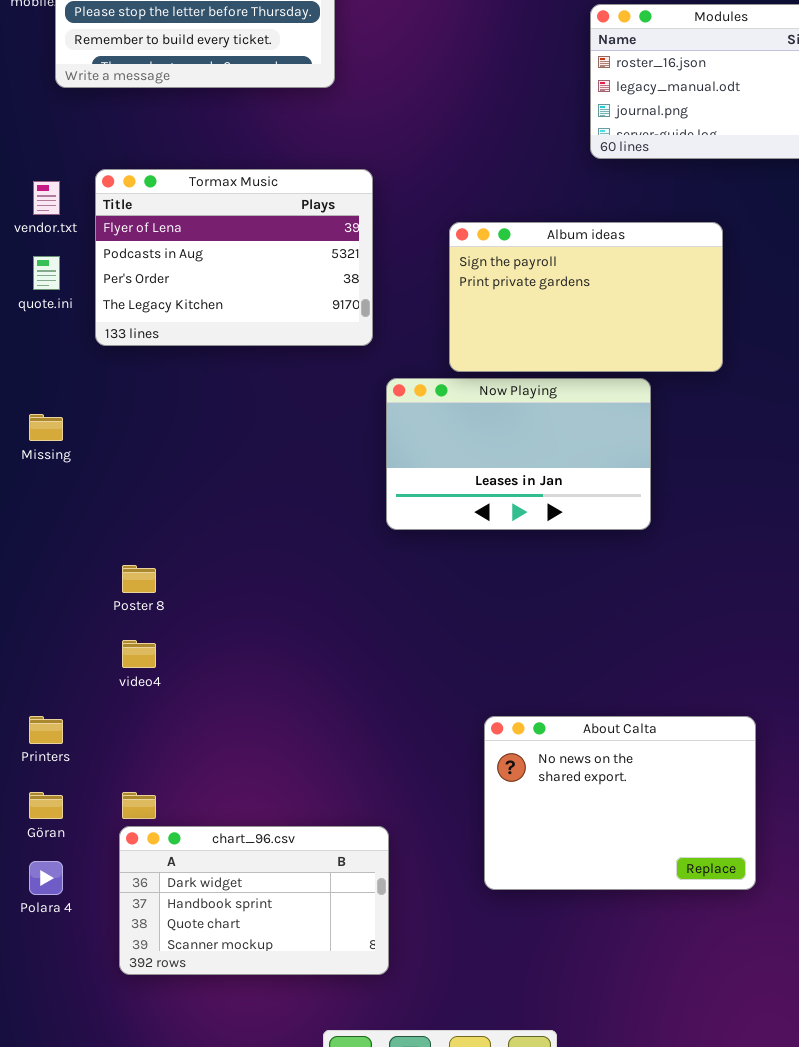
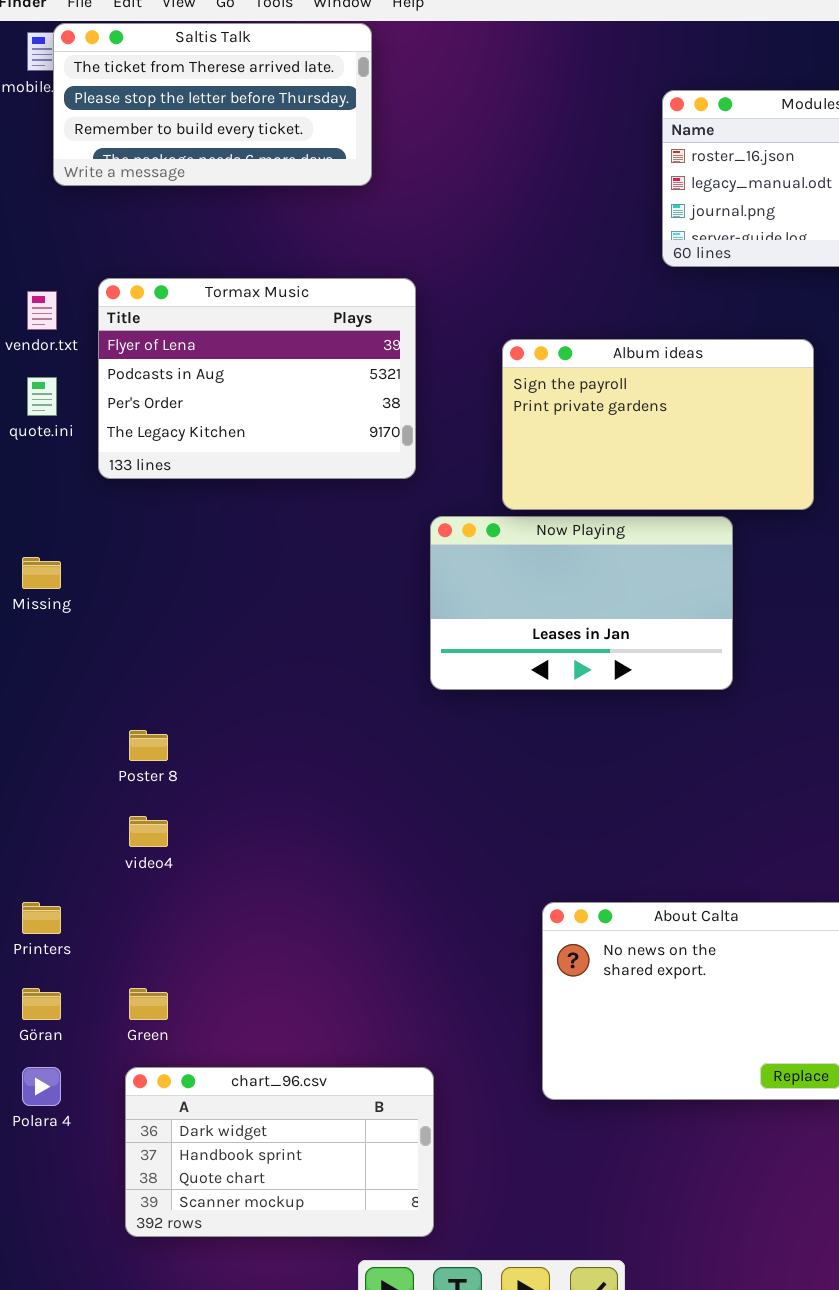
chart_96.csv: [119,826,389,975] -> [125,1067,434,1237], moved

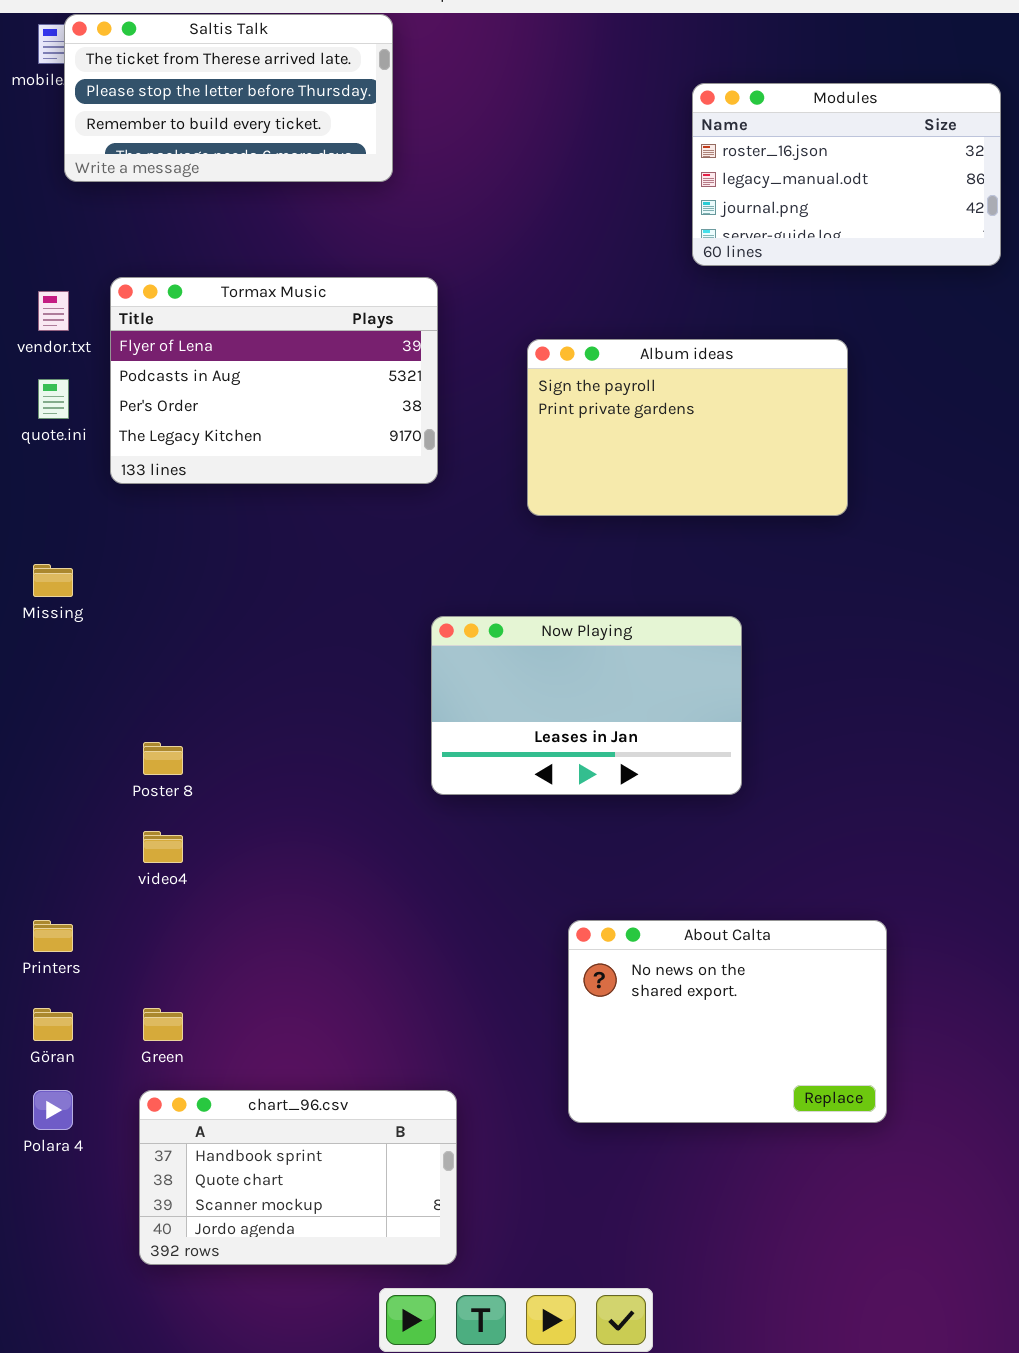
Now Playing: [430,516,733,690] -> [431,616,742,795], moved
chart_96.csv: [125,1067,434,1237] -> [139,1090,457,1265], scrolled down 1 row

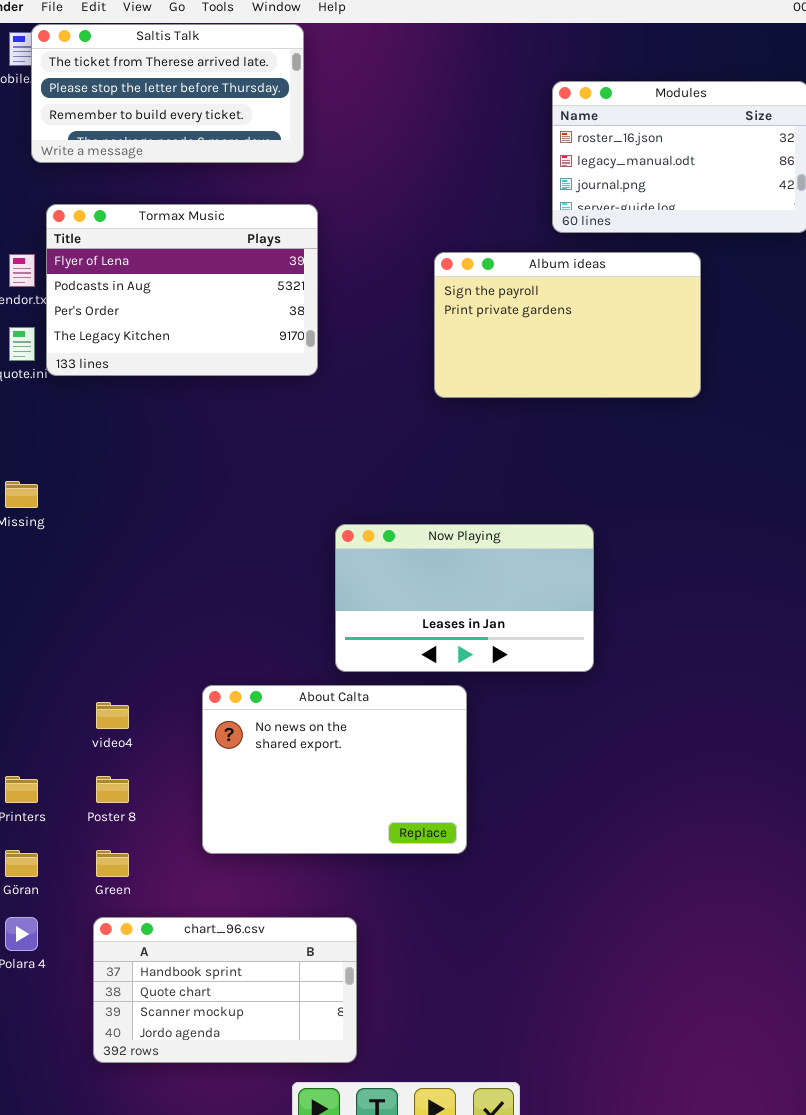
Tormax Music: [110,277,438,484] -> [46,204,318,376], moved
Album ideas: [527,339,848,516] -> [434,252,701,398], moved
Poster 8: [143,742,183,775] -> [96,776,129,803], moved
About Calta: [568,920,887,1123] -> [202,685,467,854], moved

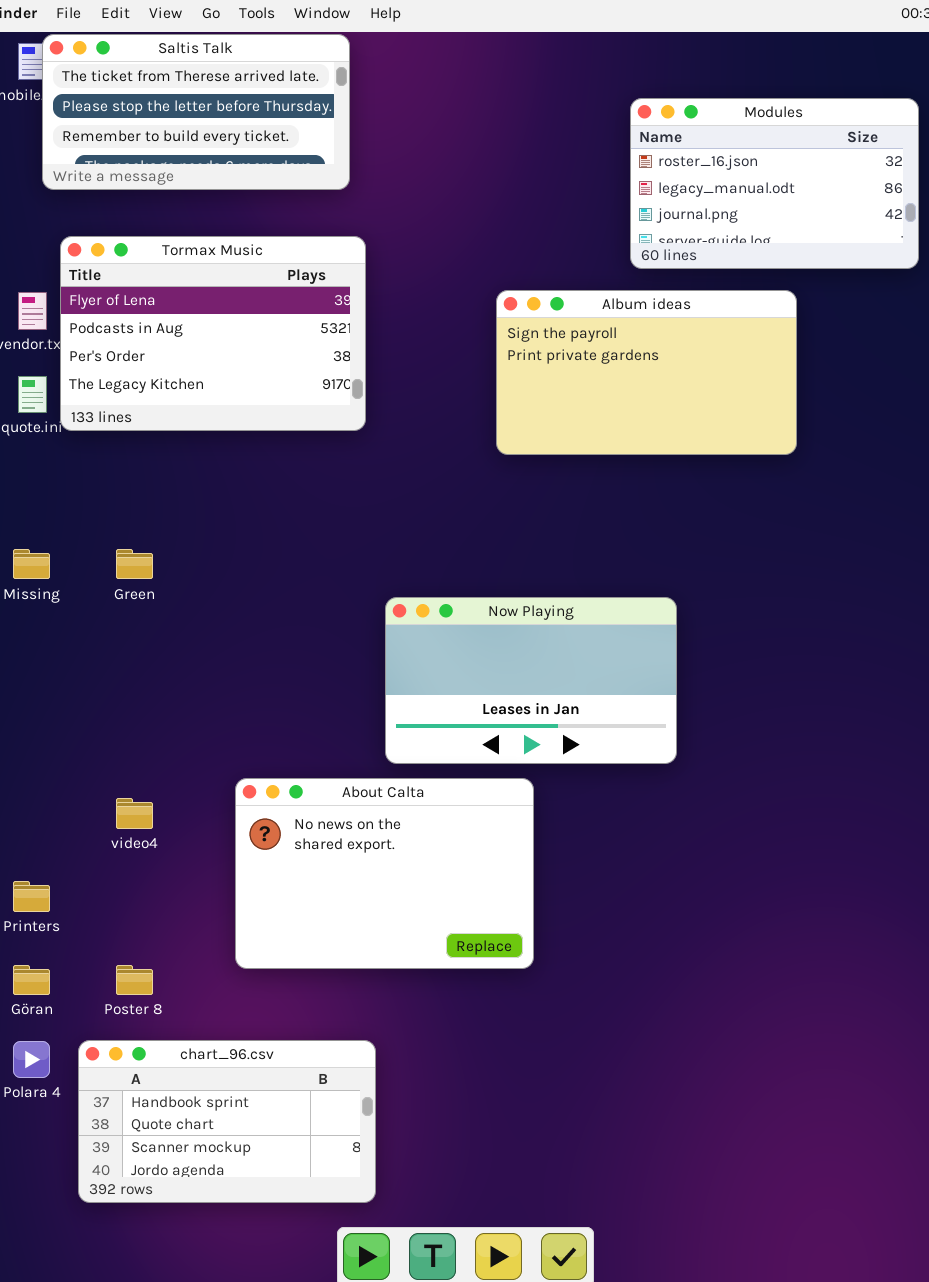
Poster 8: [96,776,129,803] -> [116,965,153,995], moved
Green: [96,850,129,877] -> [116,549,153,579], moved
chart_96.csv: [93,917,357,1063] -> [78,1040,376,1203], moved

